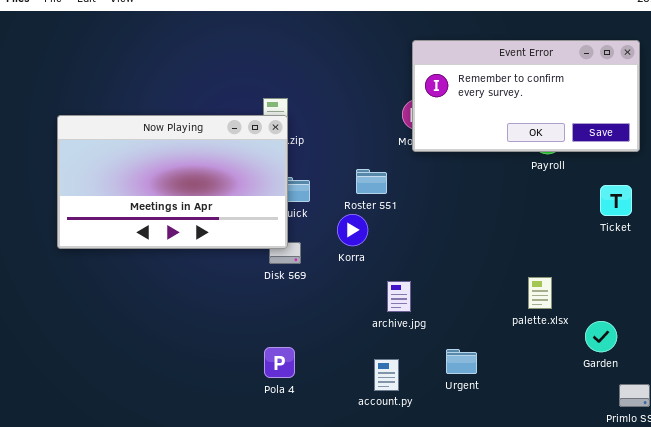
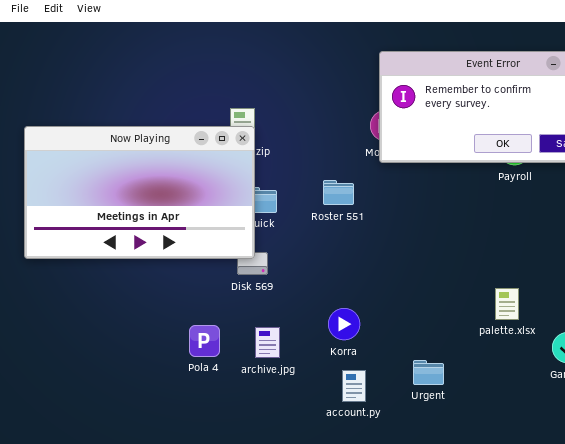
Korra: [337,214,368,246] -> [328,308,360,340], moved
archive.jpg: [387,281,411,312] -> [255,327,280,358], moved
Pola 4: [264,347,295,378] -> [189,325,220,357], moved

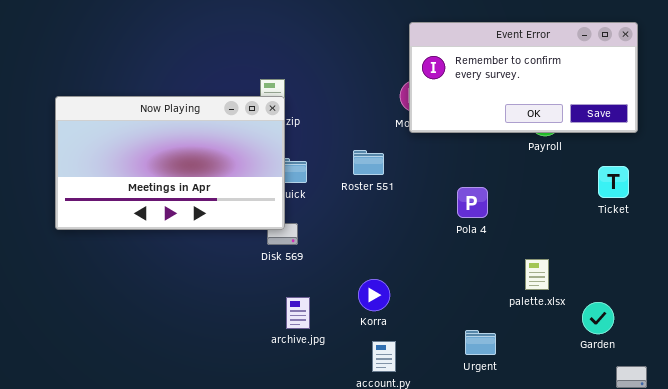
Pola 4: [189,325,220,357] -> [457,187,488,218], moved
Urgent: [413,360,444,385] -> [465,330,496,355], moved

